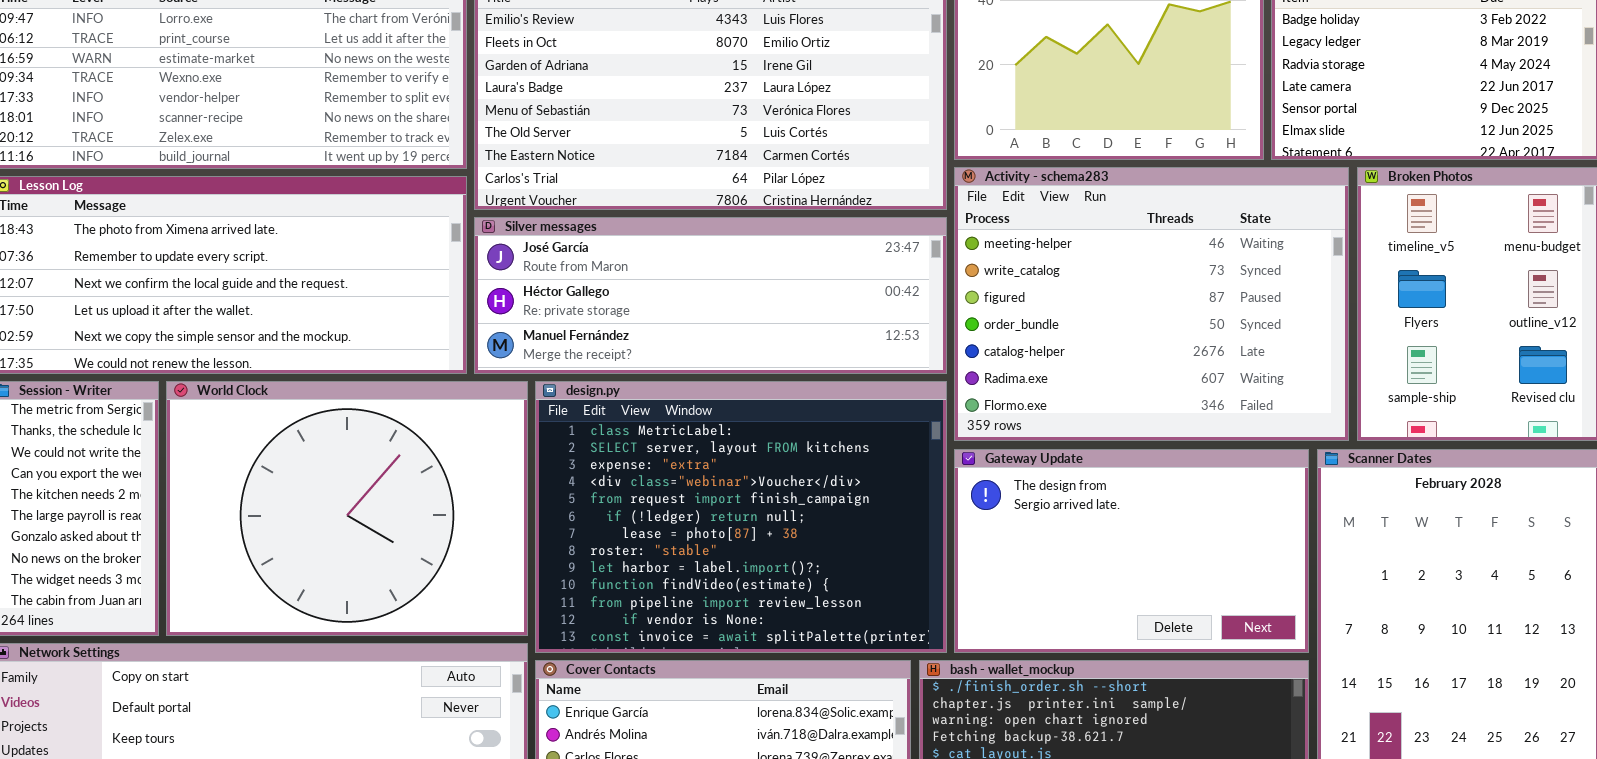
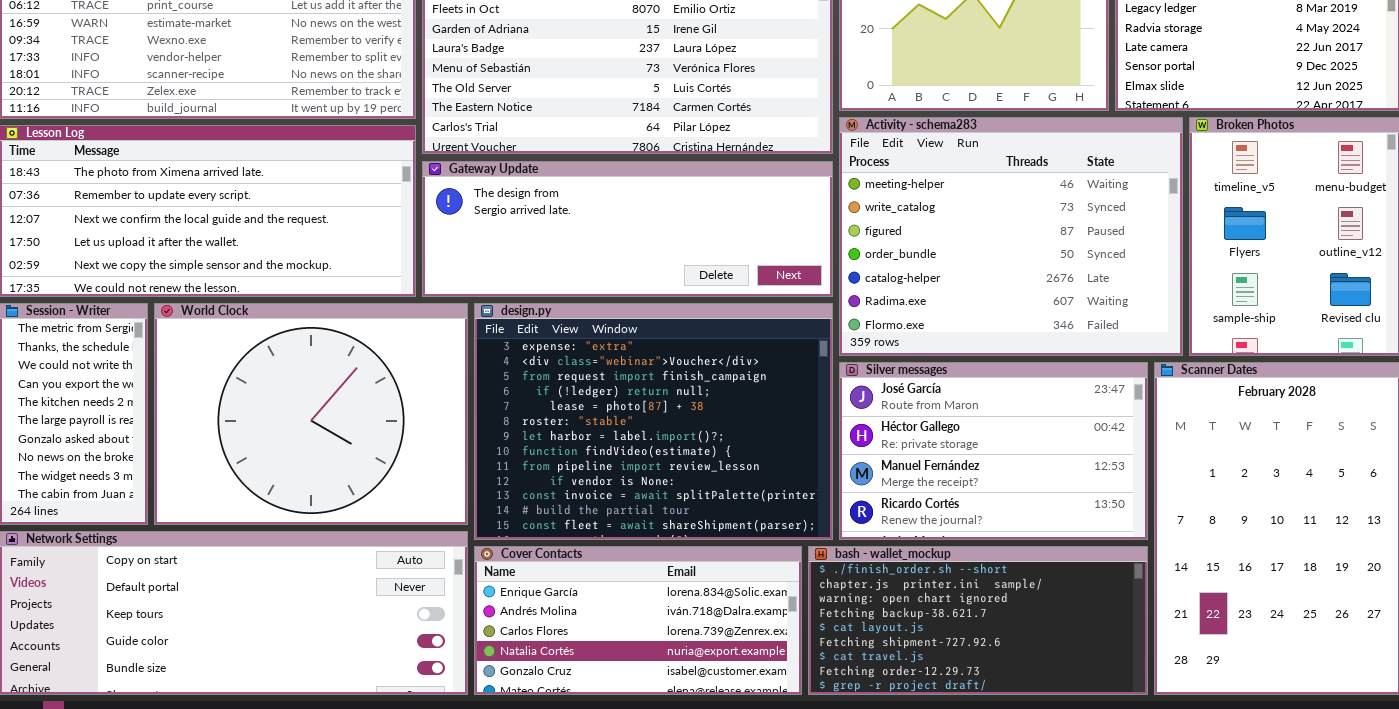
Silver messages: [474,217,947,374] -> [839,362,1148,540], moved, resized
design.py: [535,381,947,653] -> [474,303,833,540], scrolled down 2 rows
Gateway Update: [954,449,1309,653] -> [422,161,833,297], moved, resized

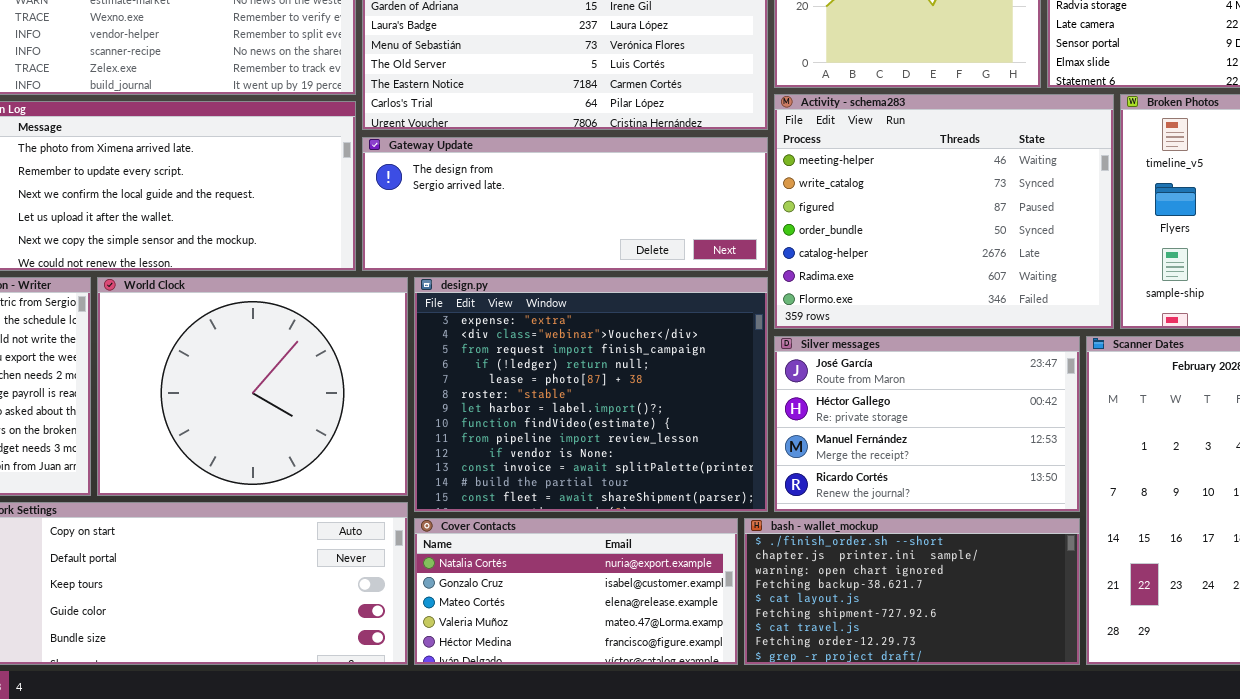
Cover Contacts: [474,546,802,695] -> [414,518,738,665], scrolled down 3 rows

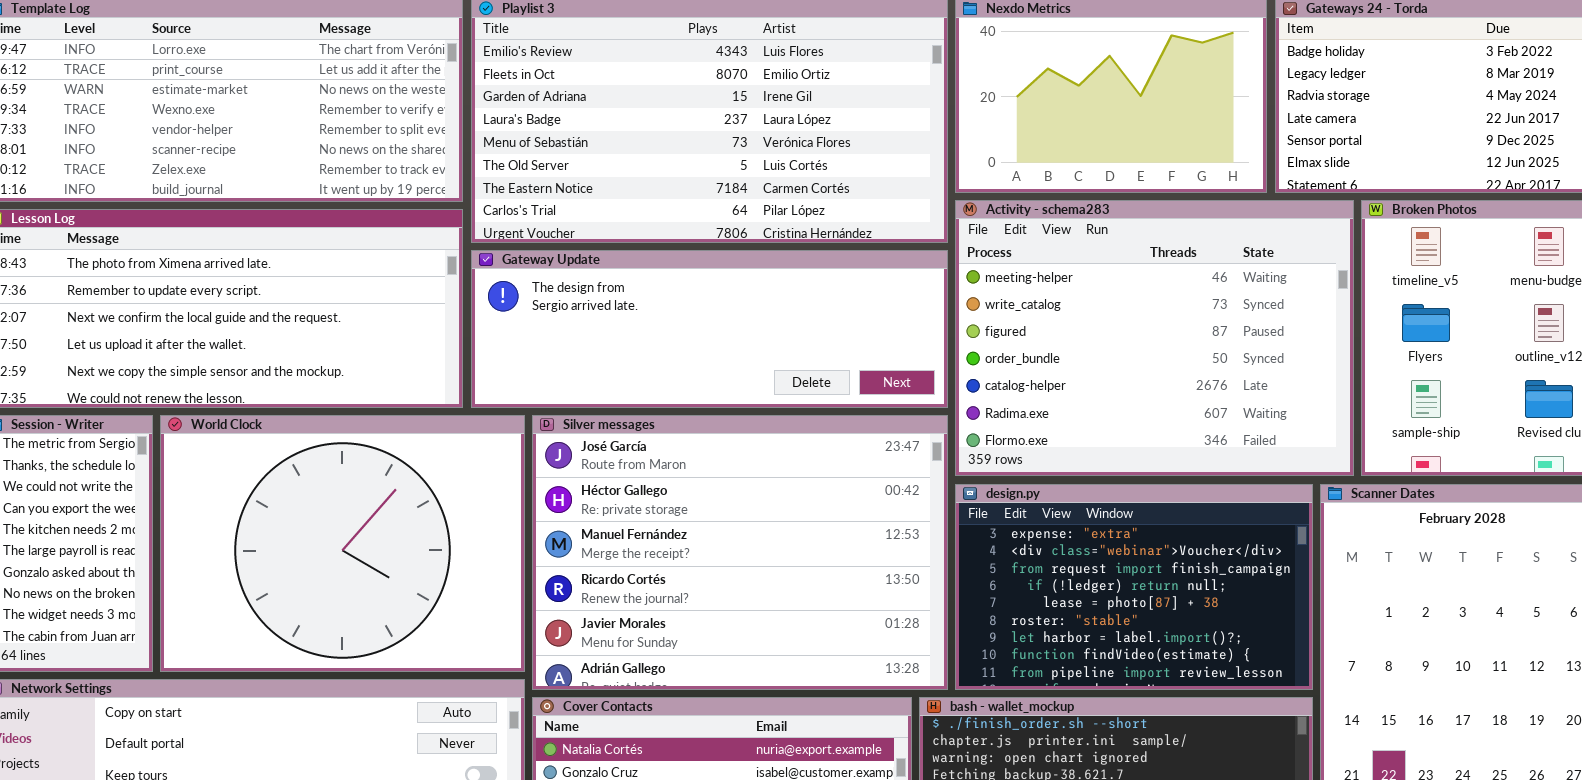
design.py: [414,277,768,512] -> [955,484,1313,690], moved, resized
Silver messages: [774,336,1080,512] -> [532,415,948,690], moved, resized

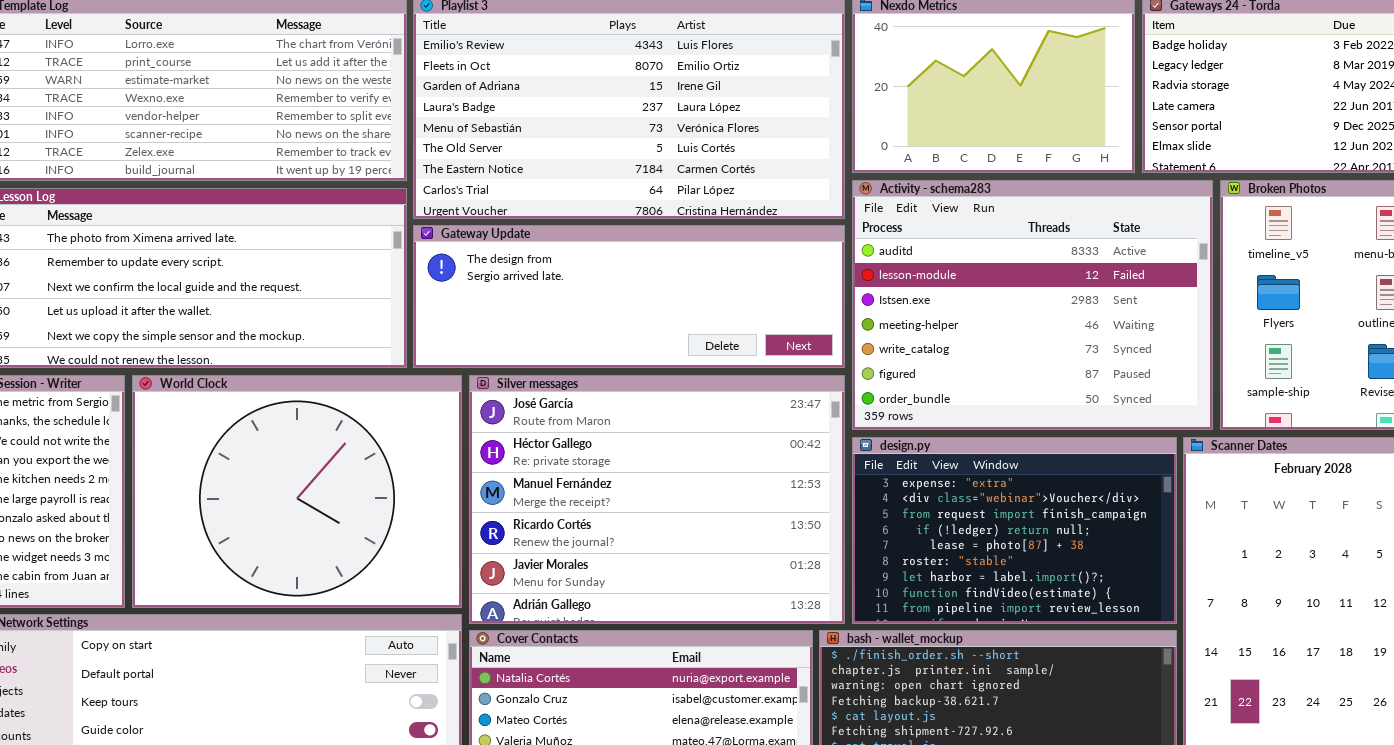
Activity - schema283: [955,200,1354,476] -> [852,180,1213,430], scrolled up 3 rows

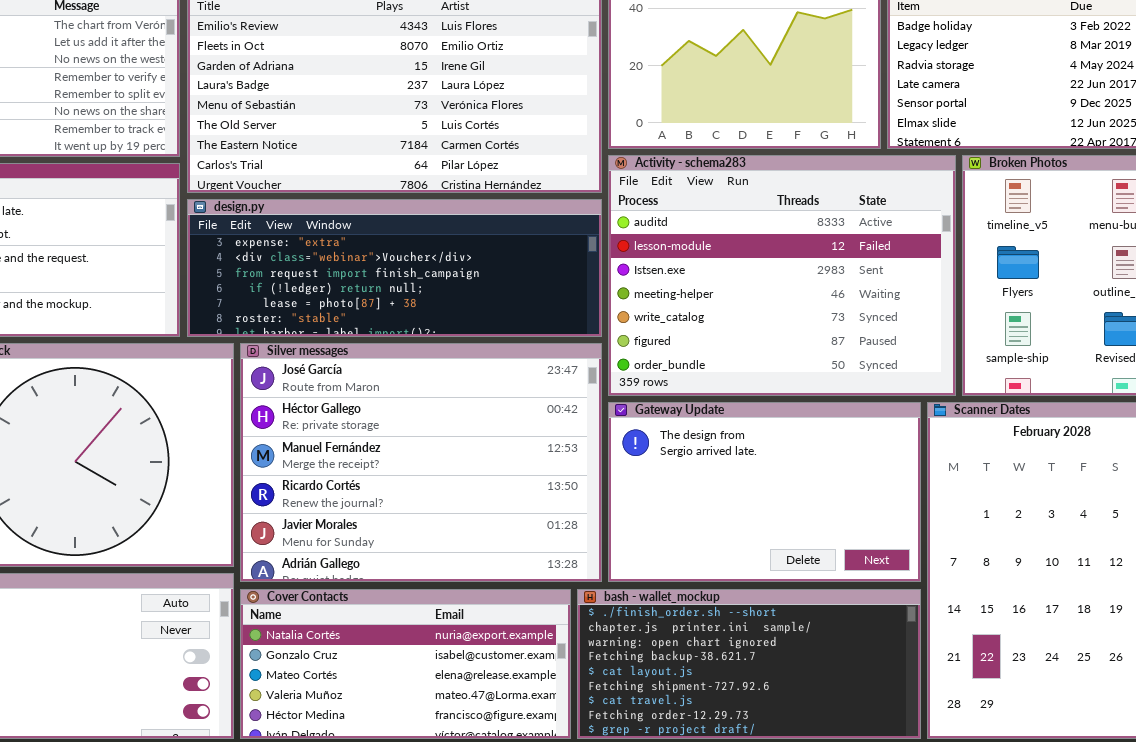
Gateway Update: [413,225,845,368] -> [608,402,921,582], moved, resized
design.py: [852,437,1177,624] -> [187,199,602,337], moved, resized

